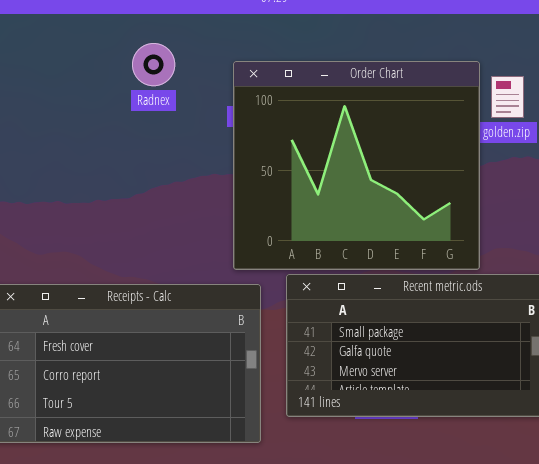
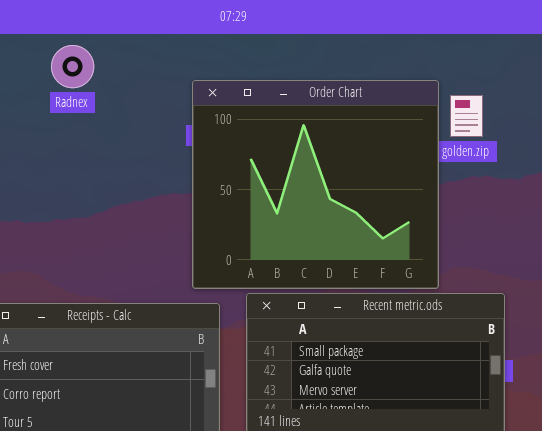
Radnex: [132,43,175,86] -> [51,45,94,88], moved

